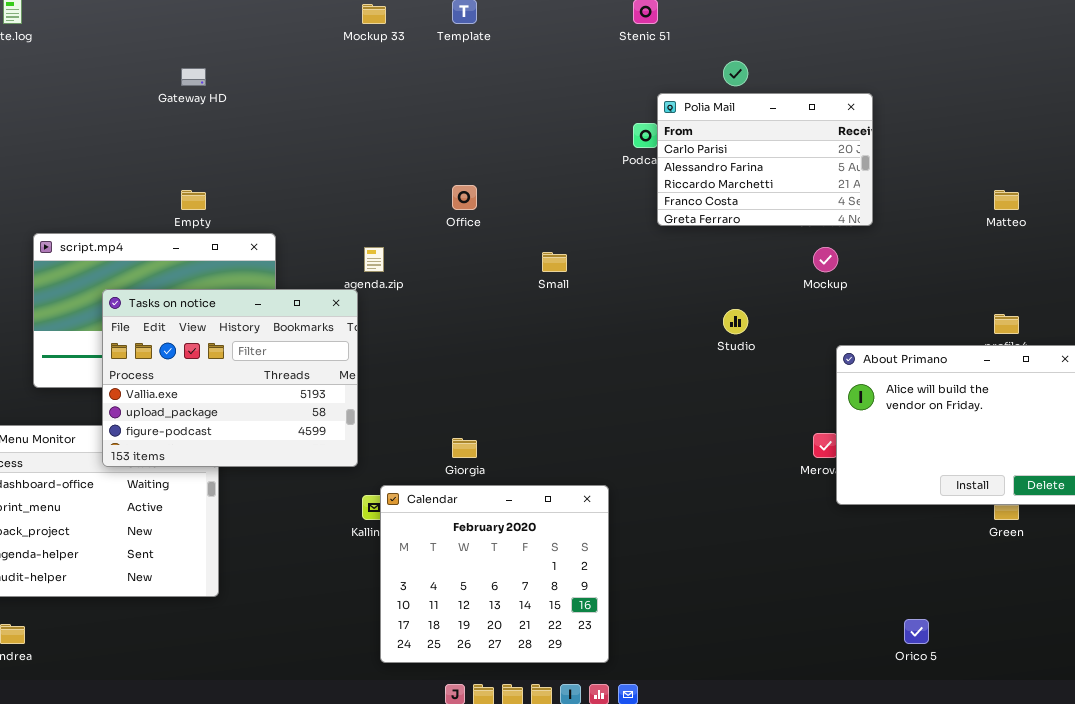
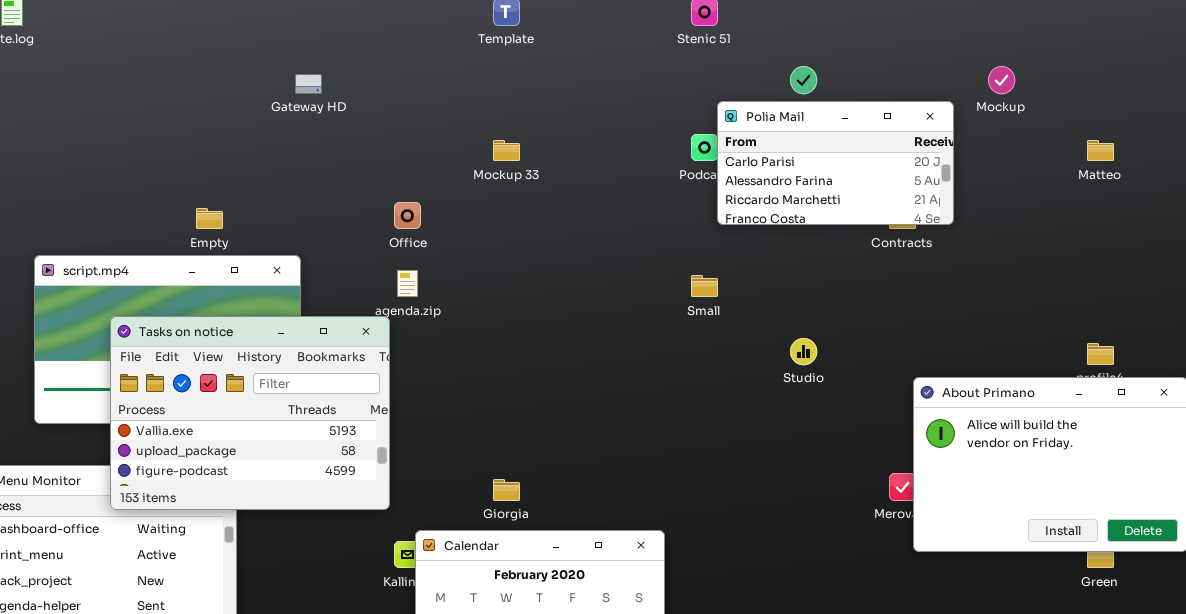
Mockup 33: [362,4,386,24] -> [493,140,520,161], moved
Gateway HD: [181,68,206,86] -> [295,74,322,94], moved
Polia Mail: [657,93,873,226] -> [717,101,954,225], resized
Office: [452,185,477,210] -> [394,202,421,229], moved
Matteo: [994,190,1019,210] -> [1087,140,1114,161], moved
Mockup: [813,247,838,272] -> [988,66,1015,94], moved
Small: [542,252,567,272] -> [691,275,718,297], moved

